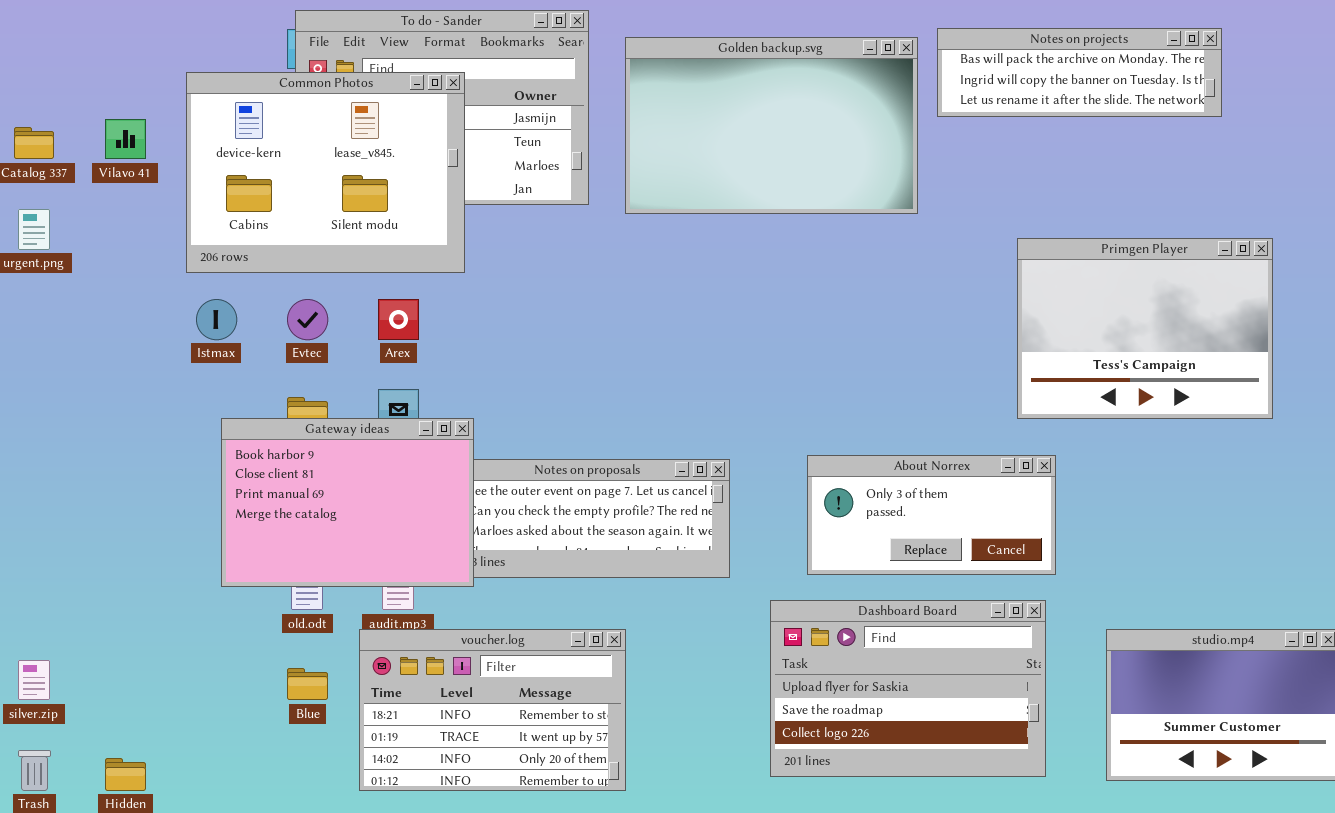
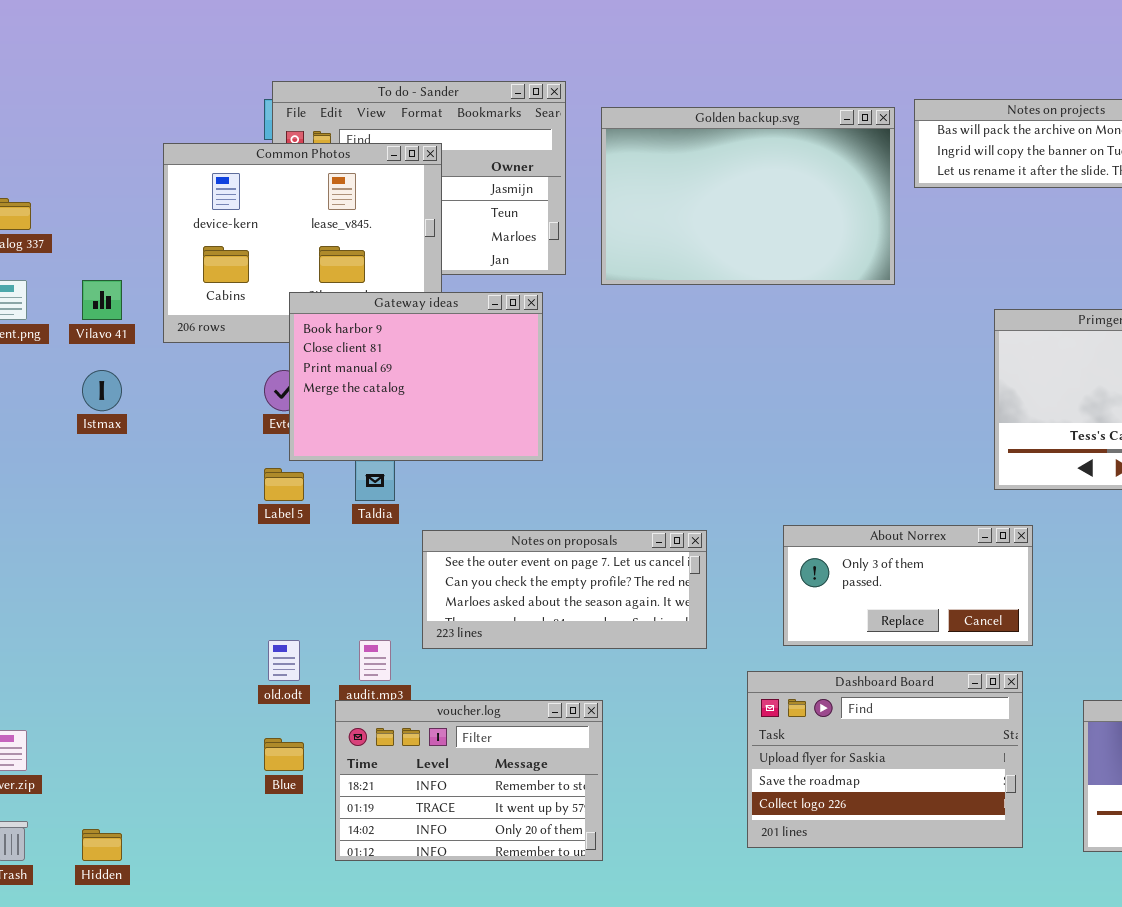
Vilavo 41: [105,119,146,159] -> [82,280,122,320], moved
Istmax: [196,299,237,340] -> [82,370,122,411], moved
Gateway ideas: [221,418,474,587] -> [289,292,543,461], moved

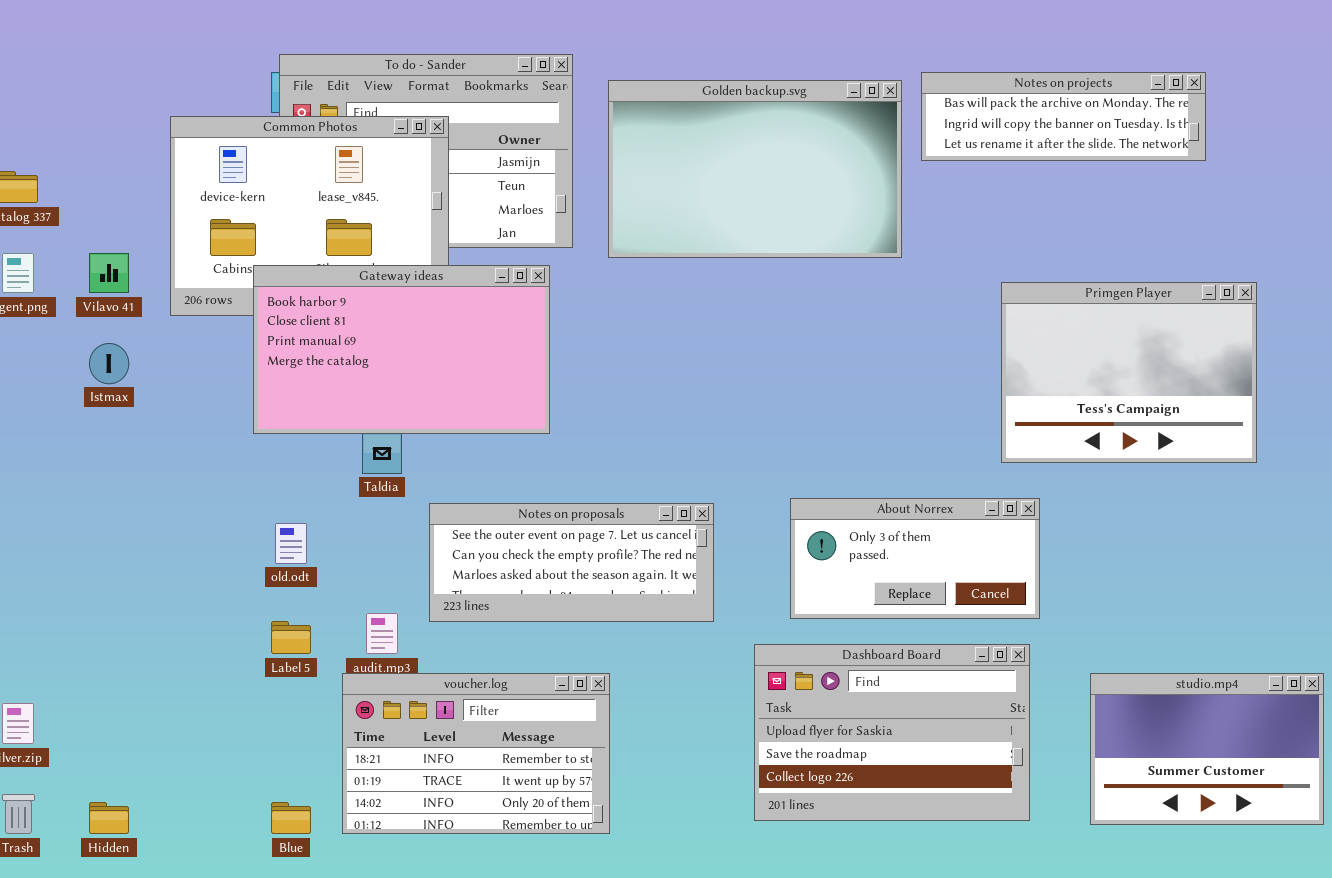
Gateway ideas: [289,292,543,461] -> [253,265,550,434], resized
Label 5: [264,468,304,501] -> [271,621,311,654], moved
old.odt: [268,640,300,681] -> [275,523,307,564], moved
Blue: [264,738,304,771] -> [271,802,311,834], moved

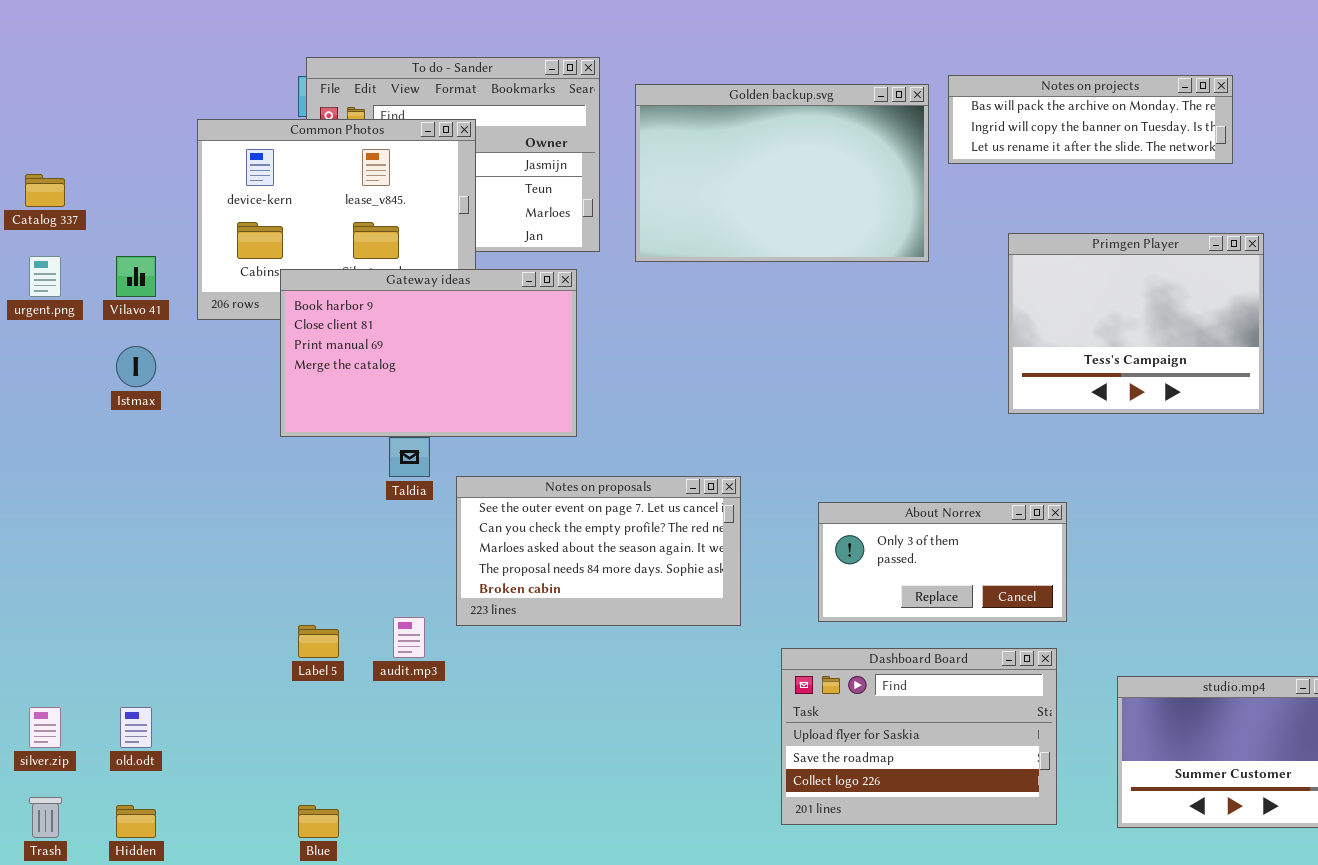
Primgen Player: [1001,282,1257,463] -> [1008,233,1264,414], moved
Notes on proposals: [429,503,714,622] -> [456,476,741,626], resized
old.odt: [275,523,307,564] -> [120,707,152,748], moved
voucher.log: [342,673,610,834] -> none, closed

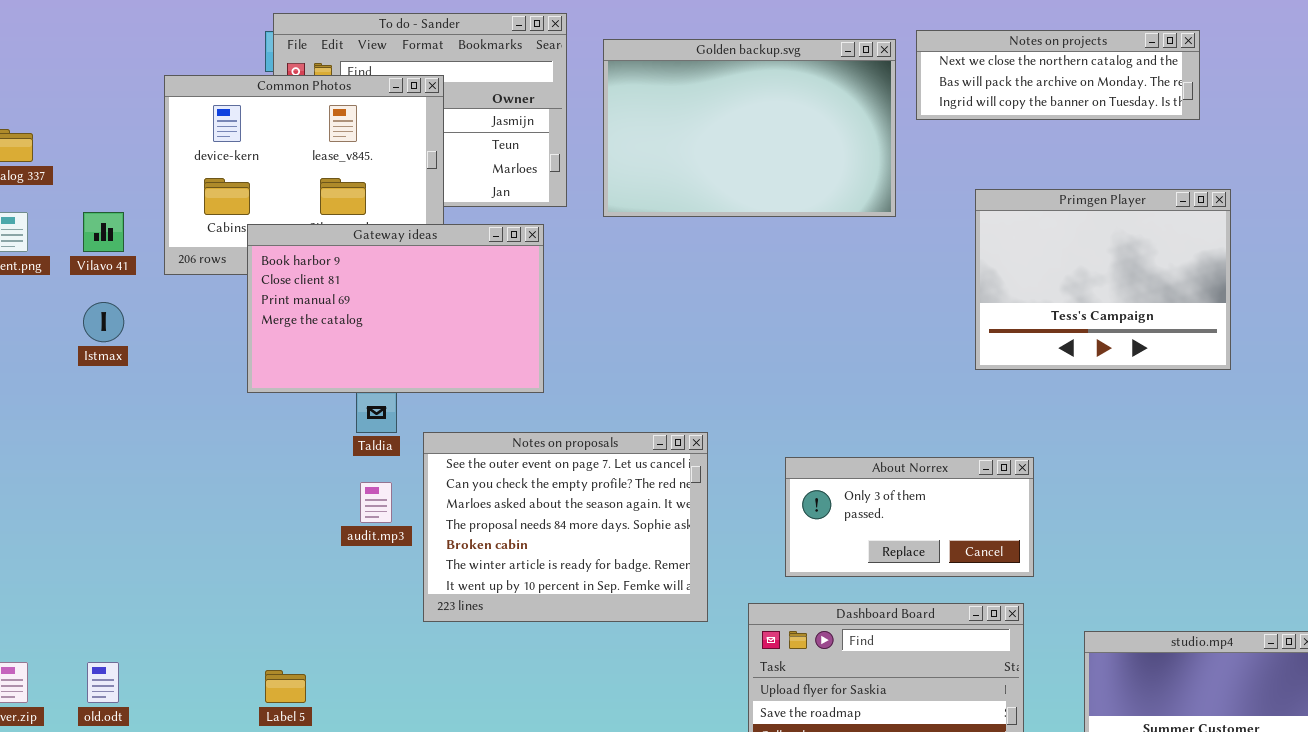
Notes on projects: [948,75,1233,164] -> [916,30,1200,120], scrolled up 1 row
Notes on proposals: [456,476,741,626] -> [423,432,708,622], resized
audit.mp3: [393,617,425,658] -> [360,482,392,523], moved
Label 5: [298,625,339,658] -> [265,670,306,703], moved

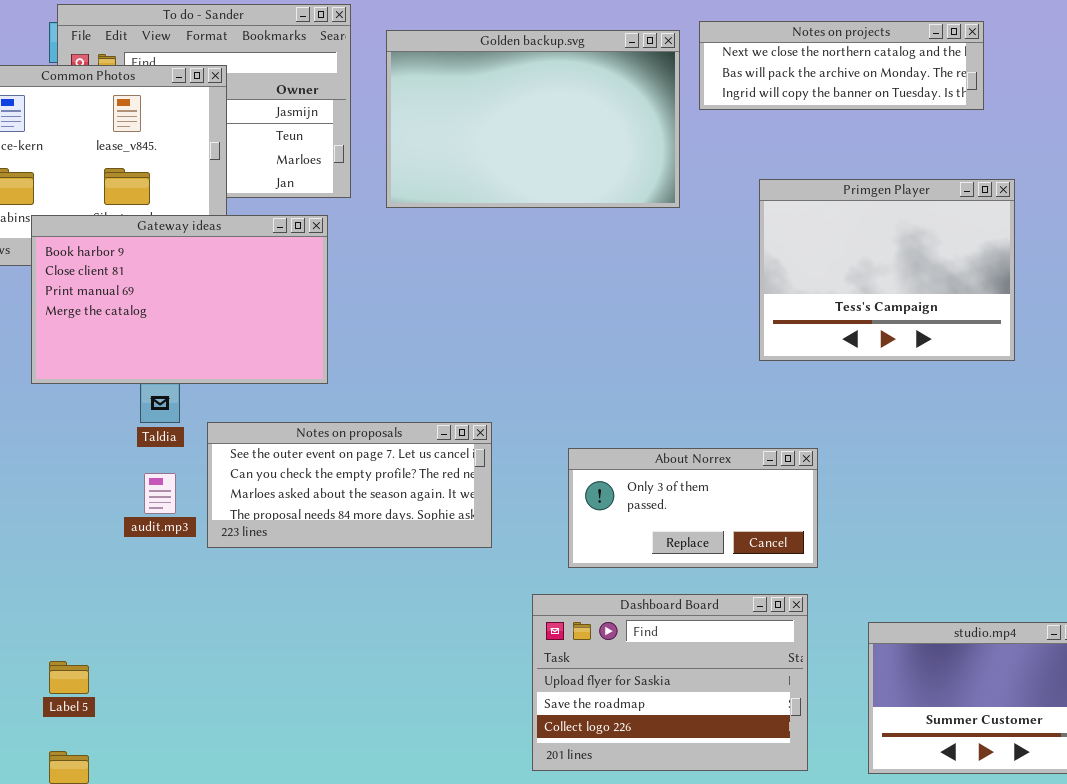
Notes on proposals: [423,432,708,622] -> [207,422,492,548], resized

